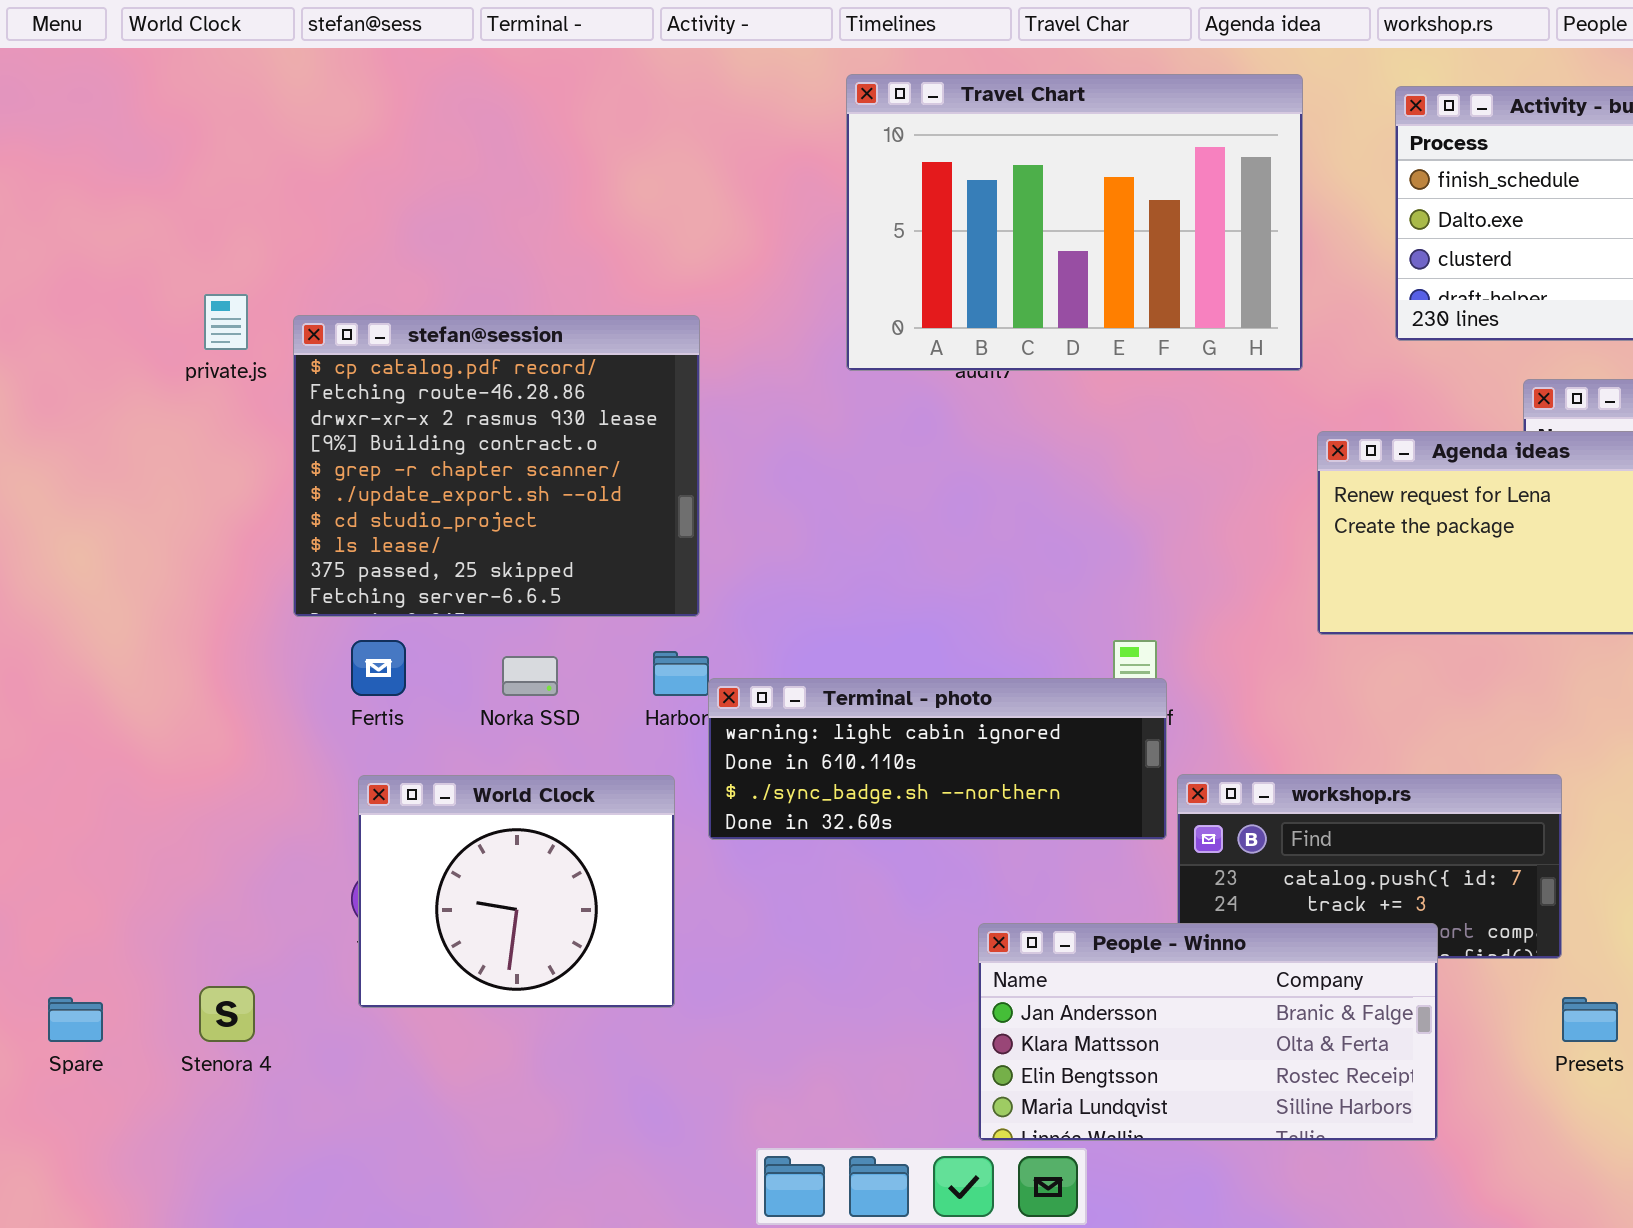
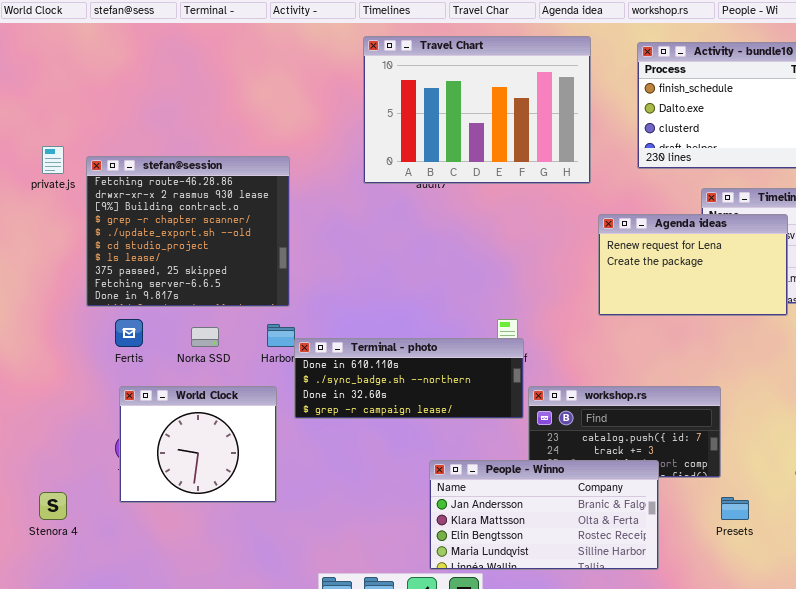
stefan@session: [293,315,700,617] -> [86,156,290,307], scrolled down 1 row
Terminal - photo: [708,678,1167,840] -> [294,338,524,419], scrolled down 1 row

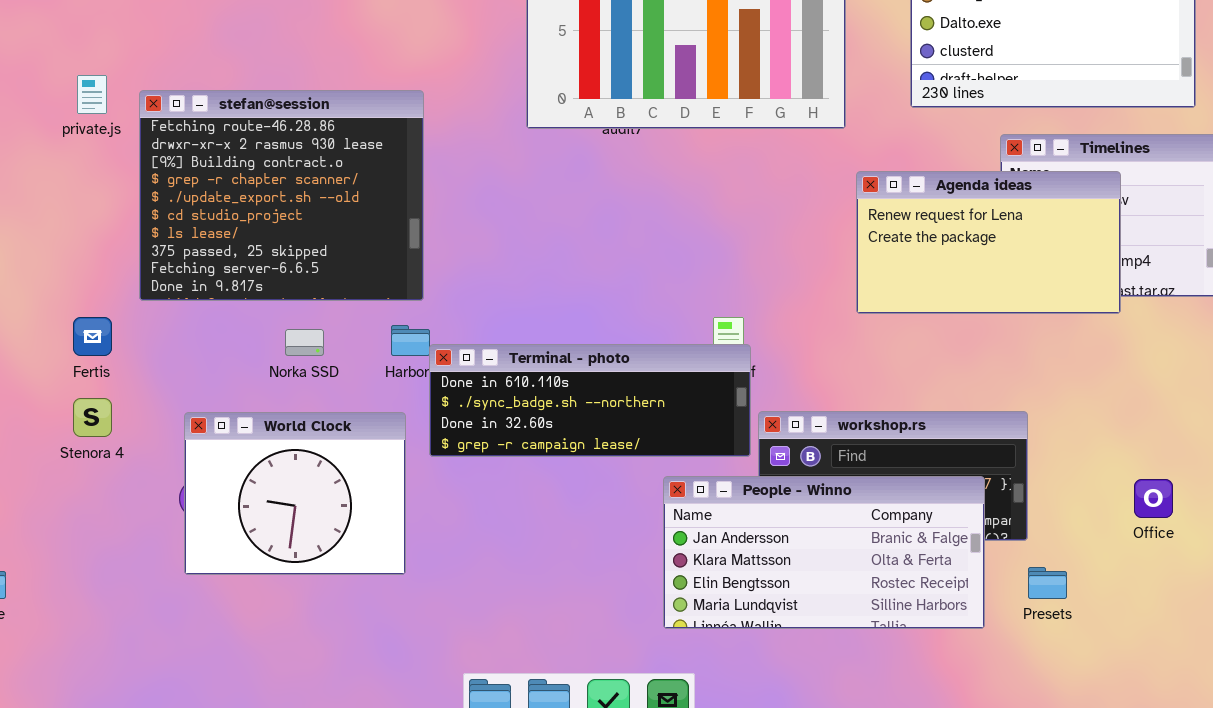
Fertis: [115,319,143,347] -> [73,317,112,356], moved
People - Winno: [429,460,659,570] -> [663,476,985,629], moved
Stenora 4: [39,492,67,520] -> [73,398,112,437], moved

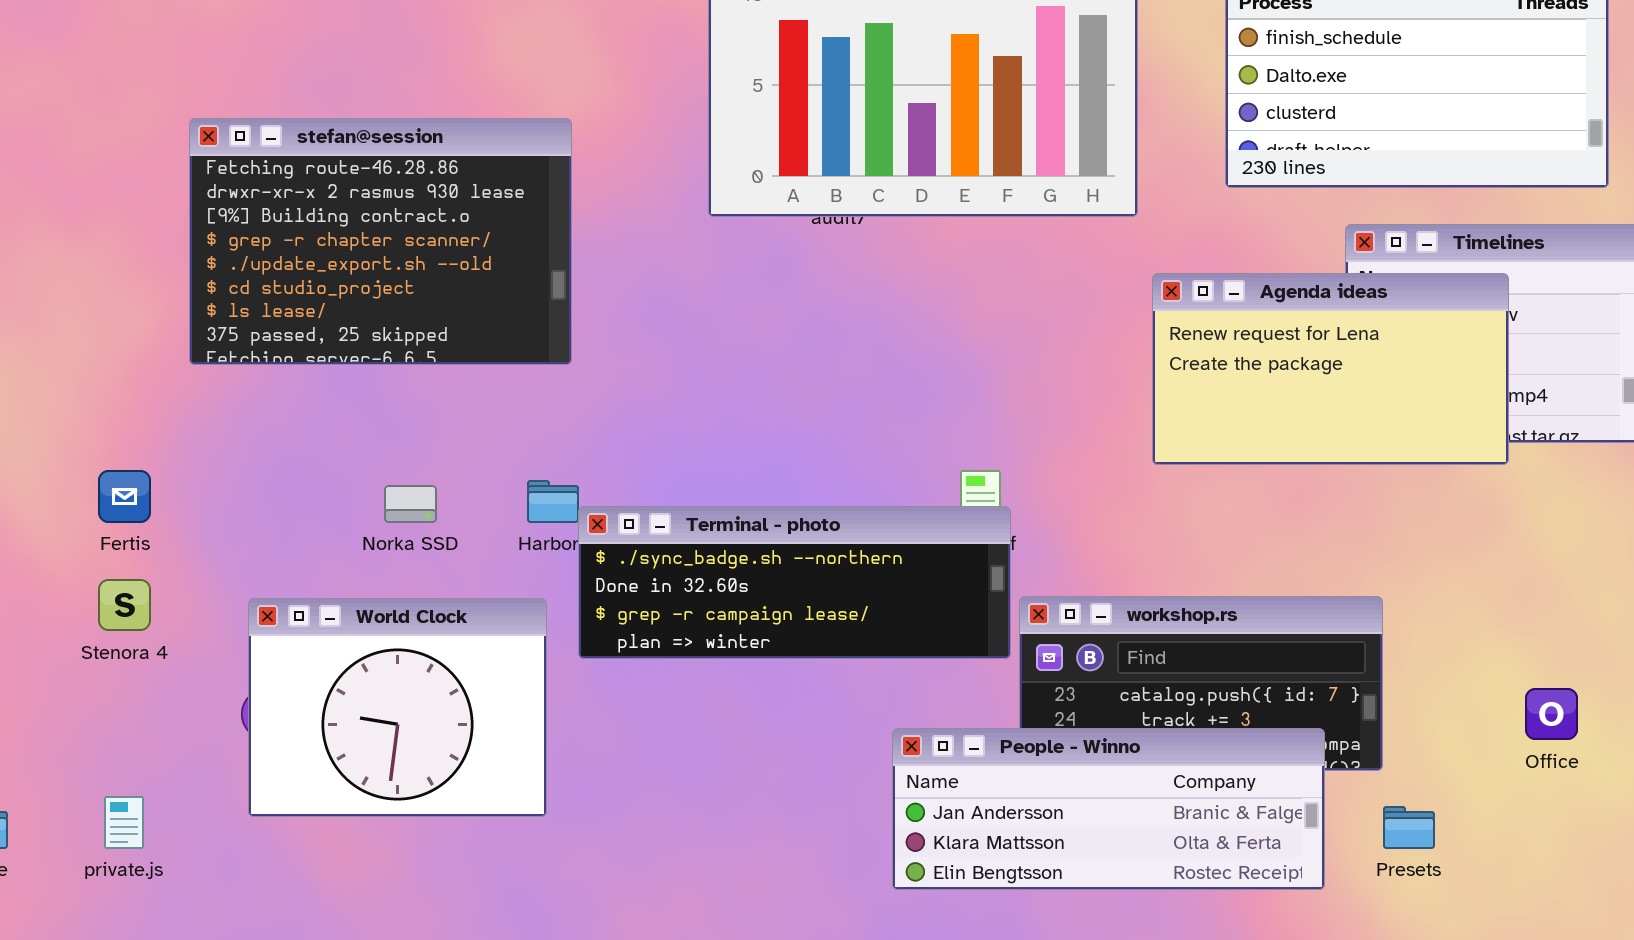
private.js: [77,75,107,114] -> [104,796,144,849], moved
stefan@session: [139,90,424,301] -> [189,118,572,365], moved, resized
Terminal - photo: [429,344,751,457] -> [578,506,1011,659], scrolled down 1 row
People - Winno: [663,476,985,629] -> [892,728,1325,890], resized

